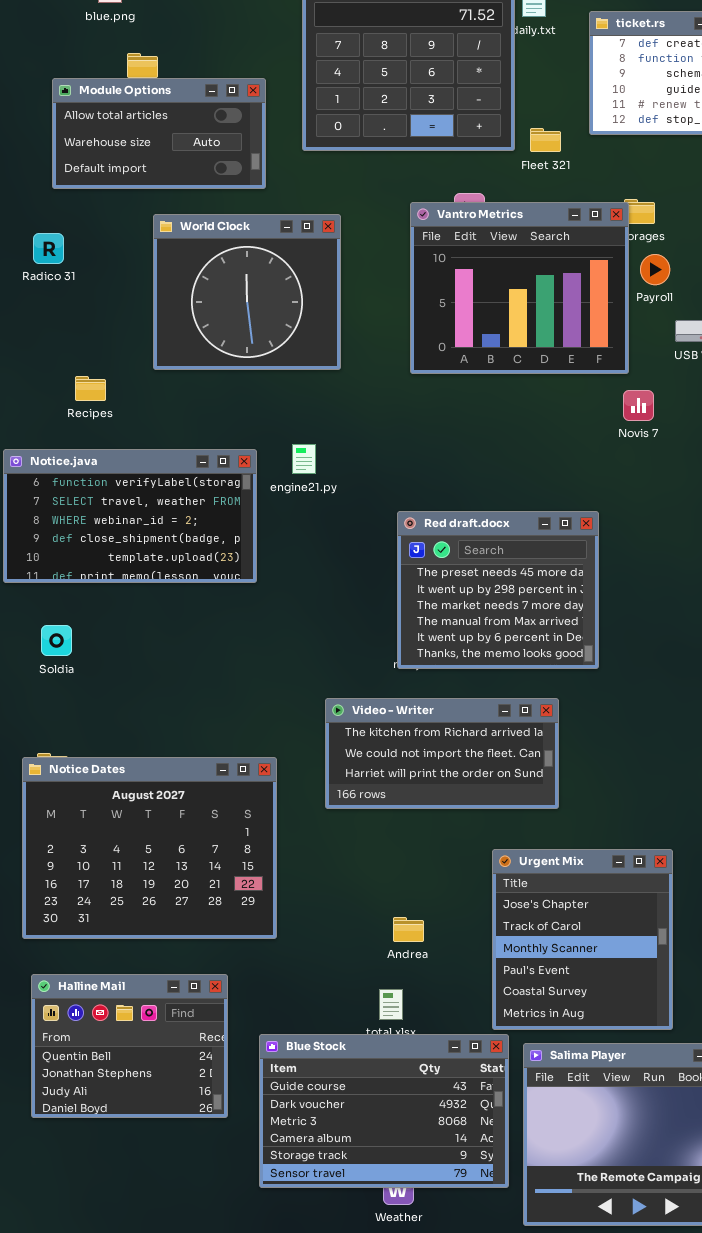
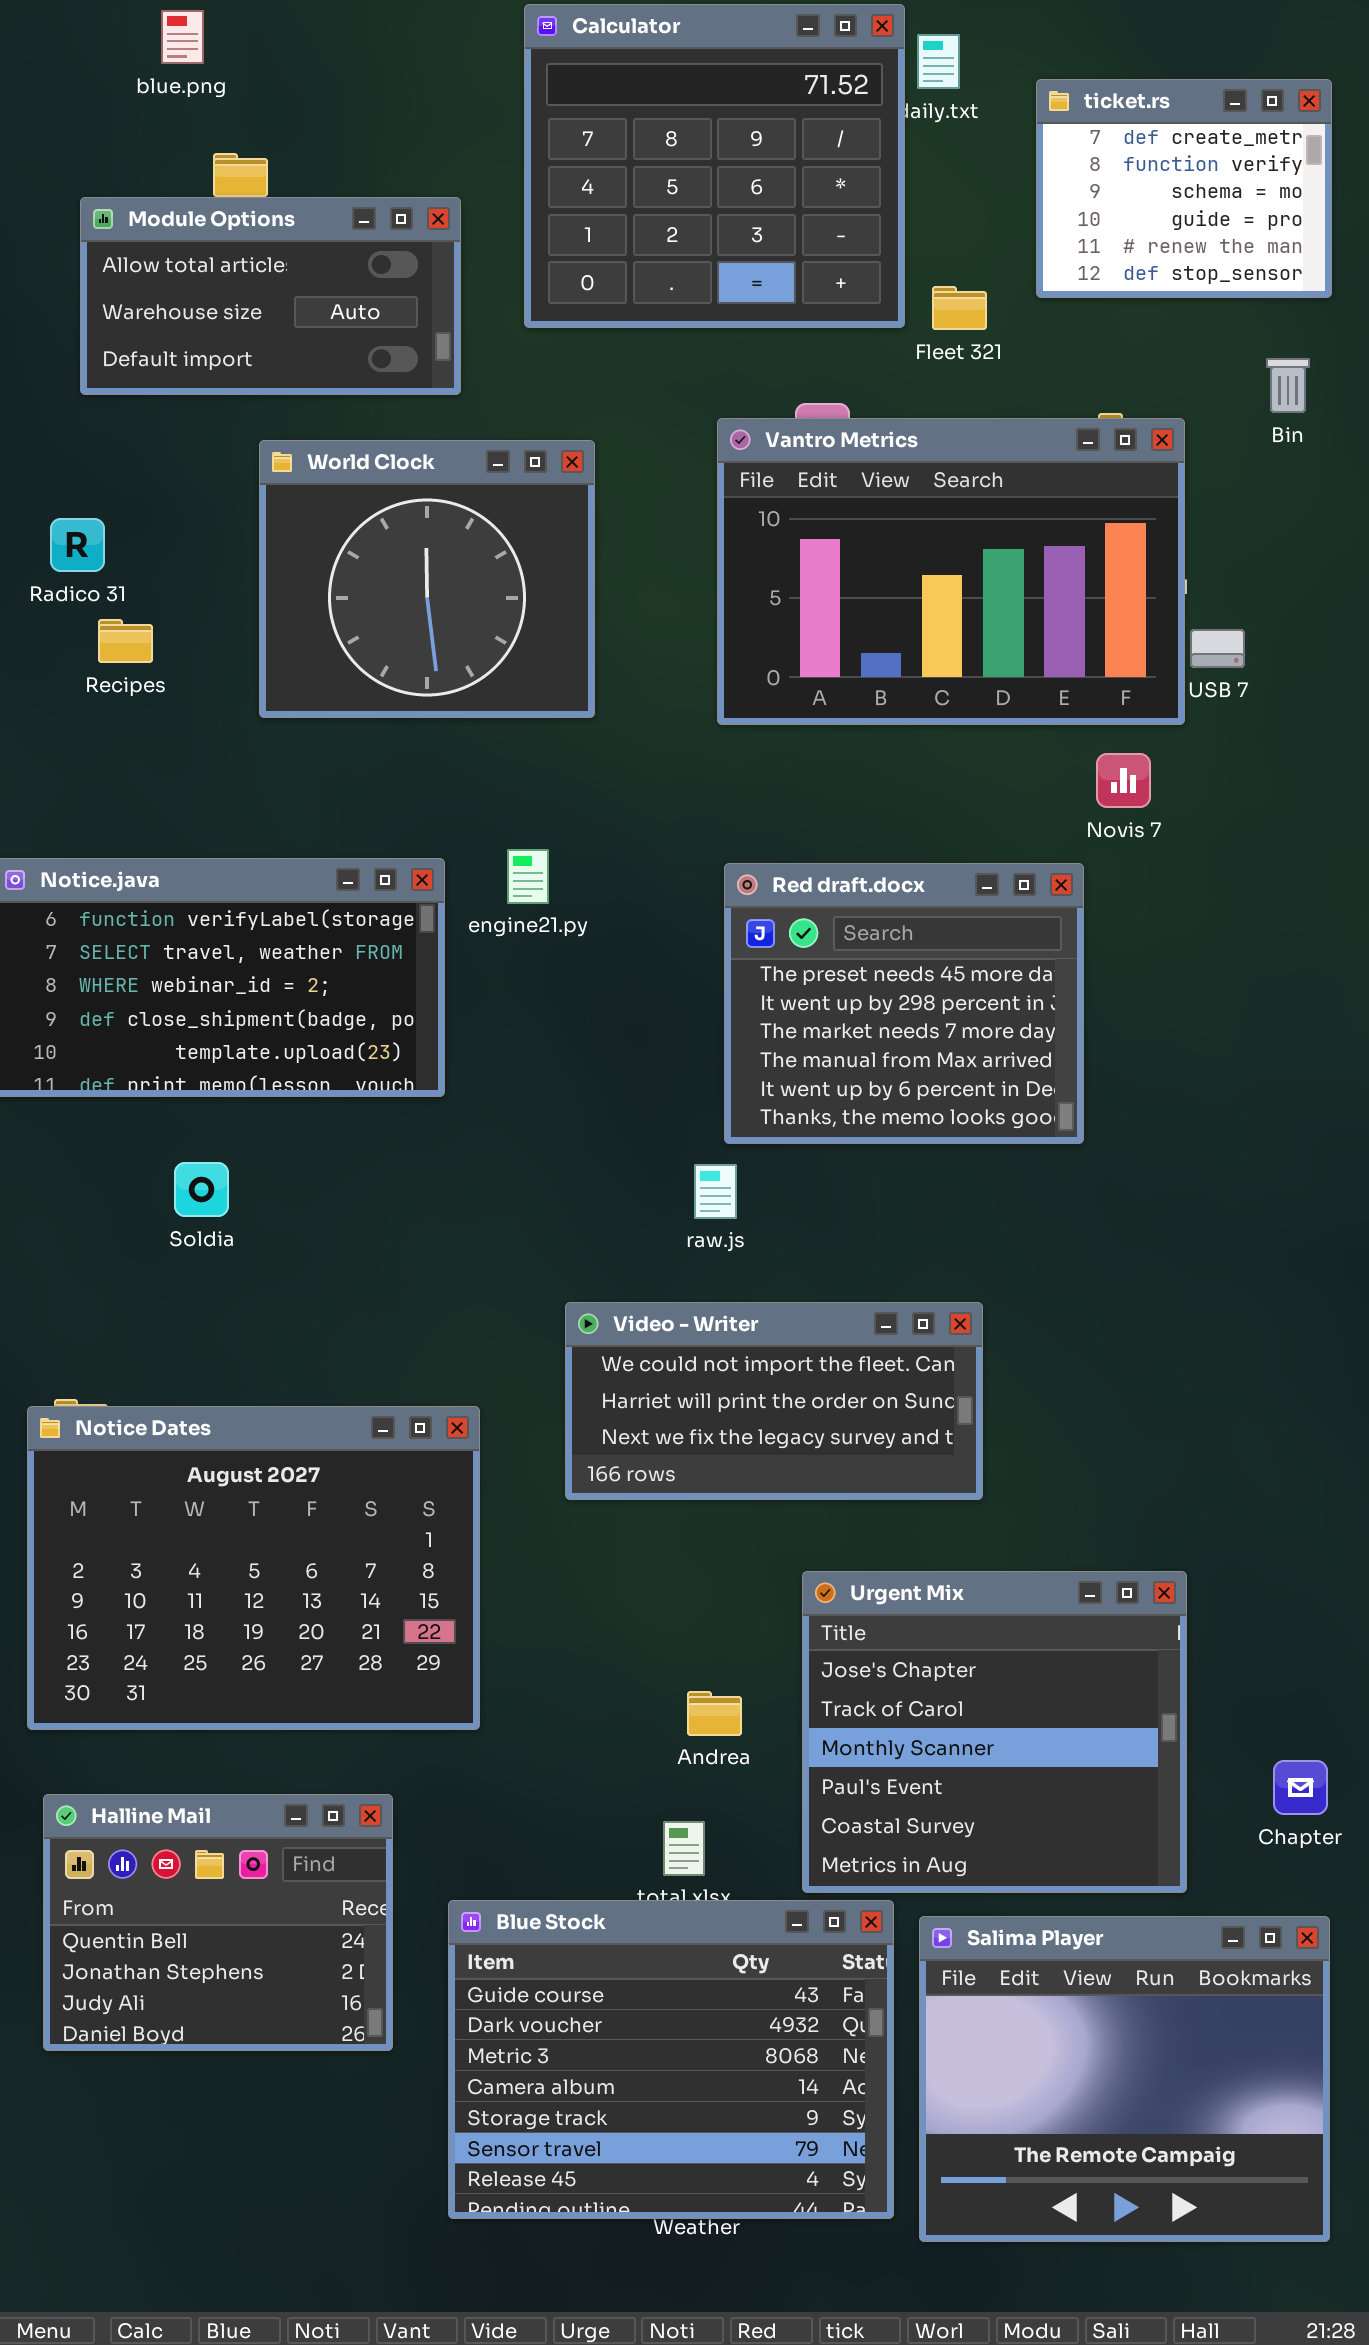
Vantro Metrics: [410,202,629,374] -> [717,418,1185,725], resized
Radico 31: [33,233,64,264] -> [50,518,105,572], moved
Recipes: [75,376,106,401] -> [98,619,153,663], moved
Red draft.docx: [397,511,599,669] -> [724,863,1084,1144], moved
Soldia: [41,625,72,656] -> [174,1162,229,1217], moved
Video - Writer: [325,698,559,809] -> [565,1302,983,1500], scrolled down 1 row
Urgent Mix: [492,849,673,1030] -> [802,1571,1187,1893], resized
Blue Stock: [259,1034,509,1188] -> [448,1900,894,2219], resized

